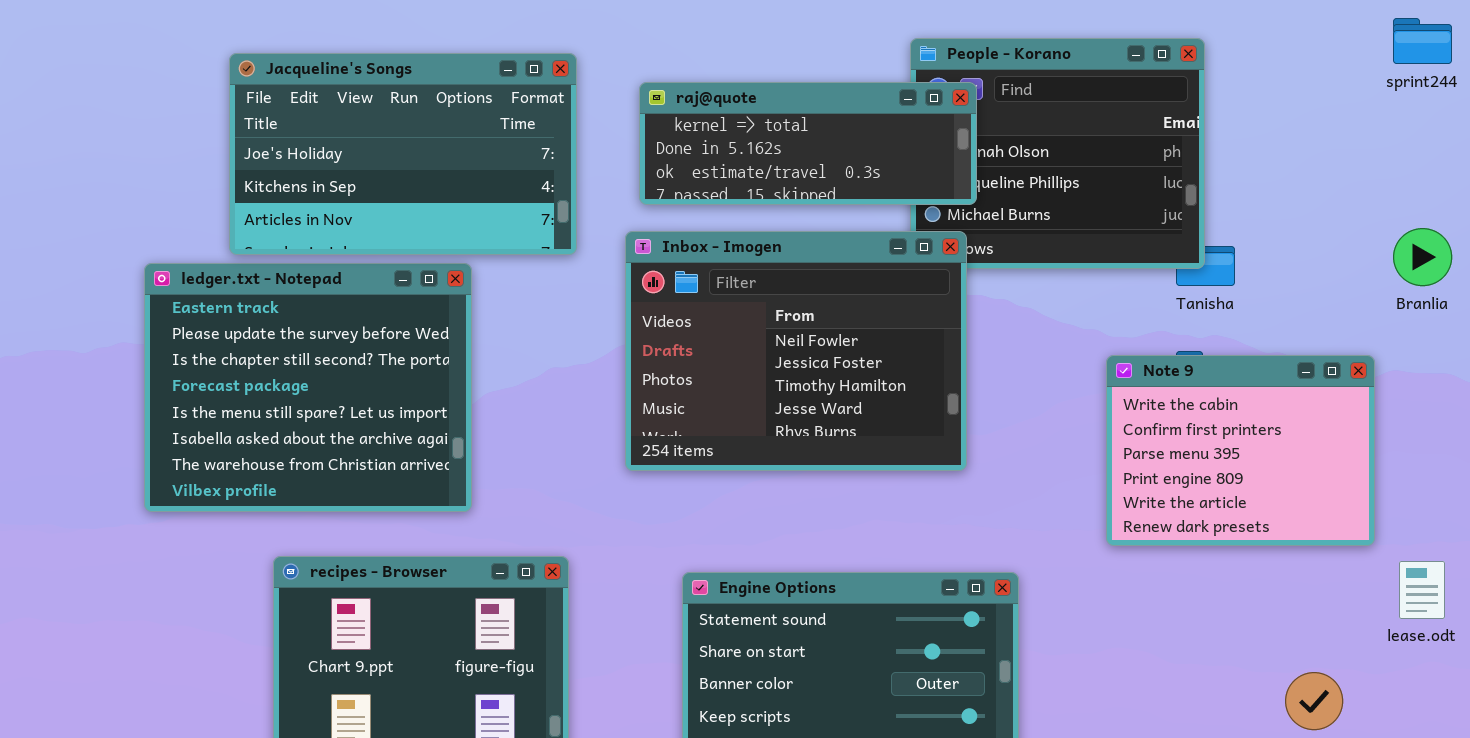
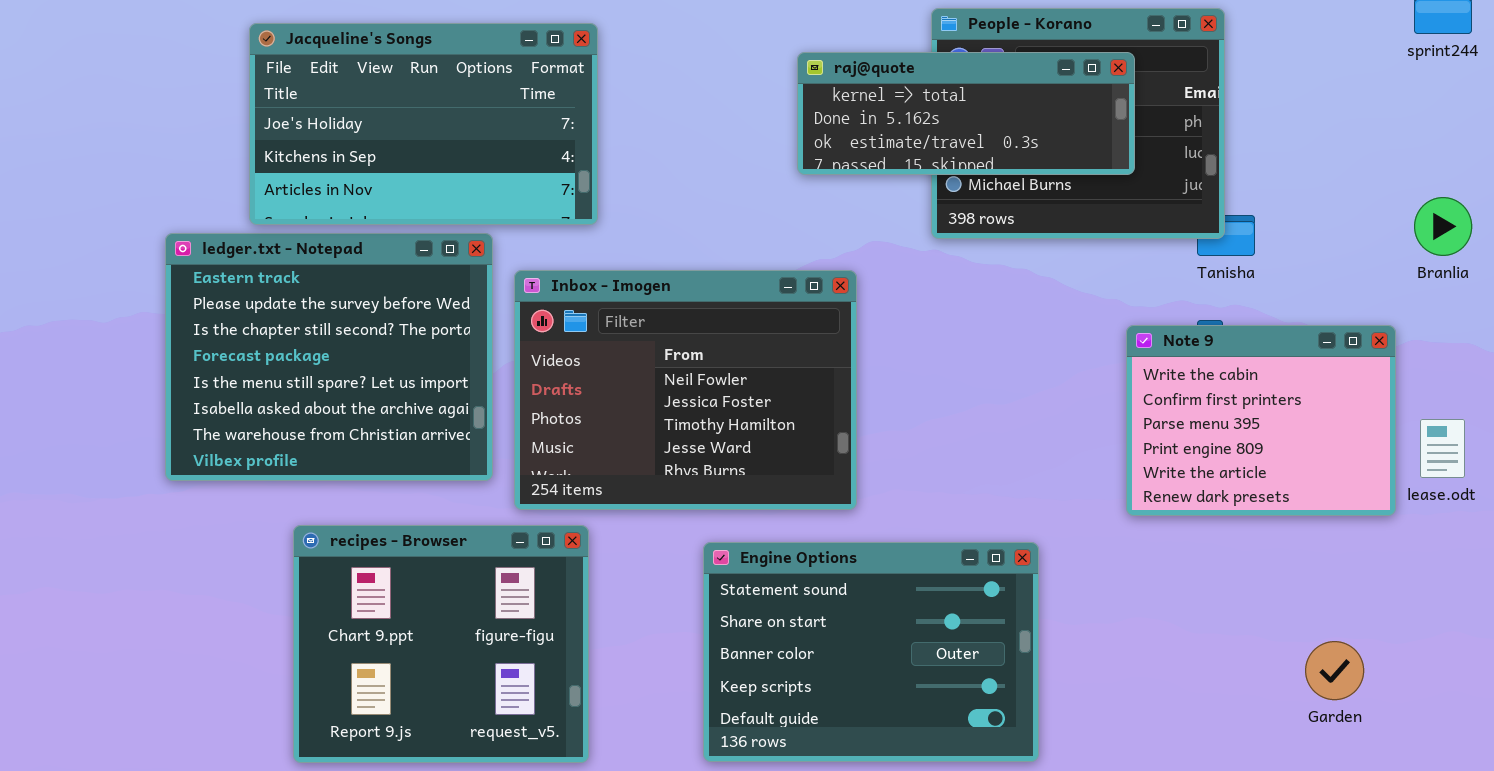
raj@quote: [639,82,977,205] -> [797,52,1135,175], moved
Inbox - Imogen: [625,231,967,471] -> [514,270,857,510], moved
lease.odt: [1399,561,1445,619] -> [1420,419,1465,478], moved

